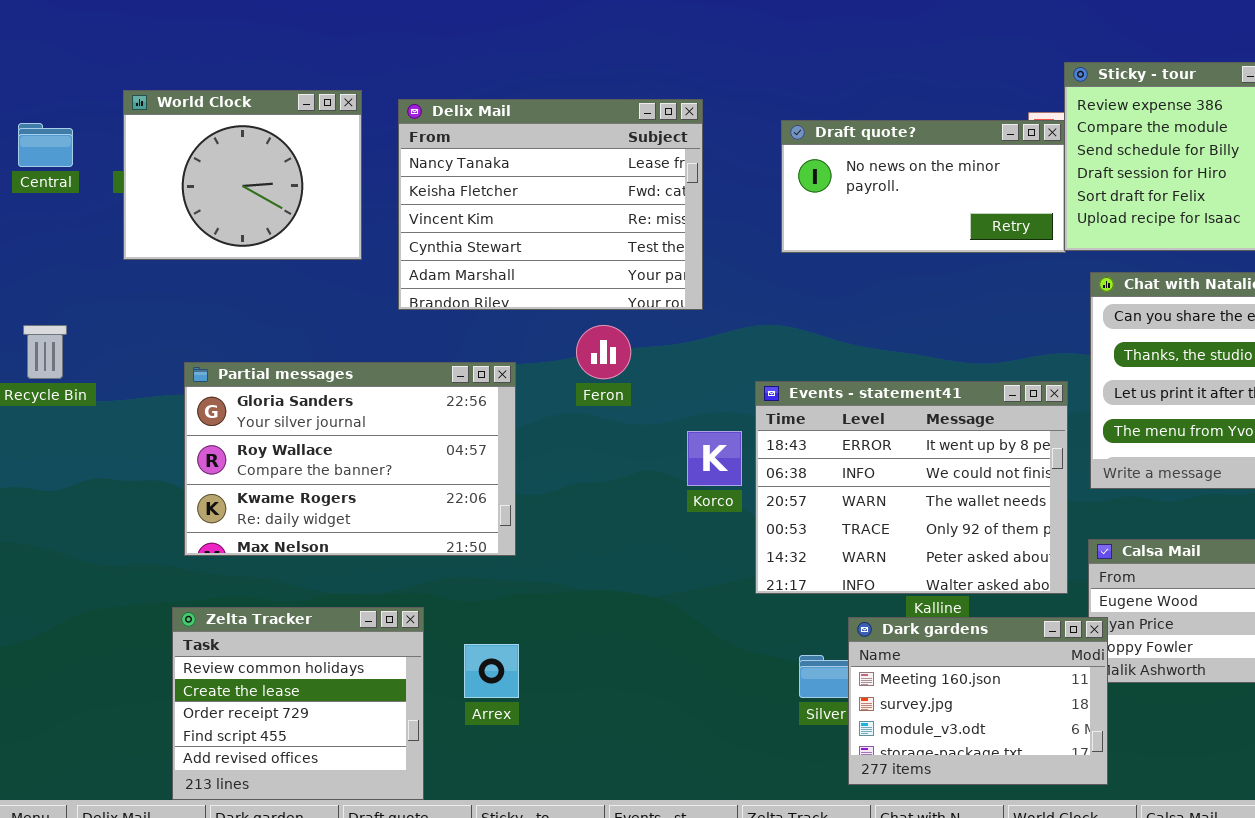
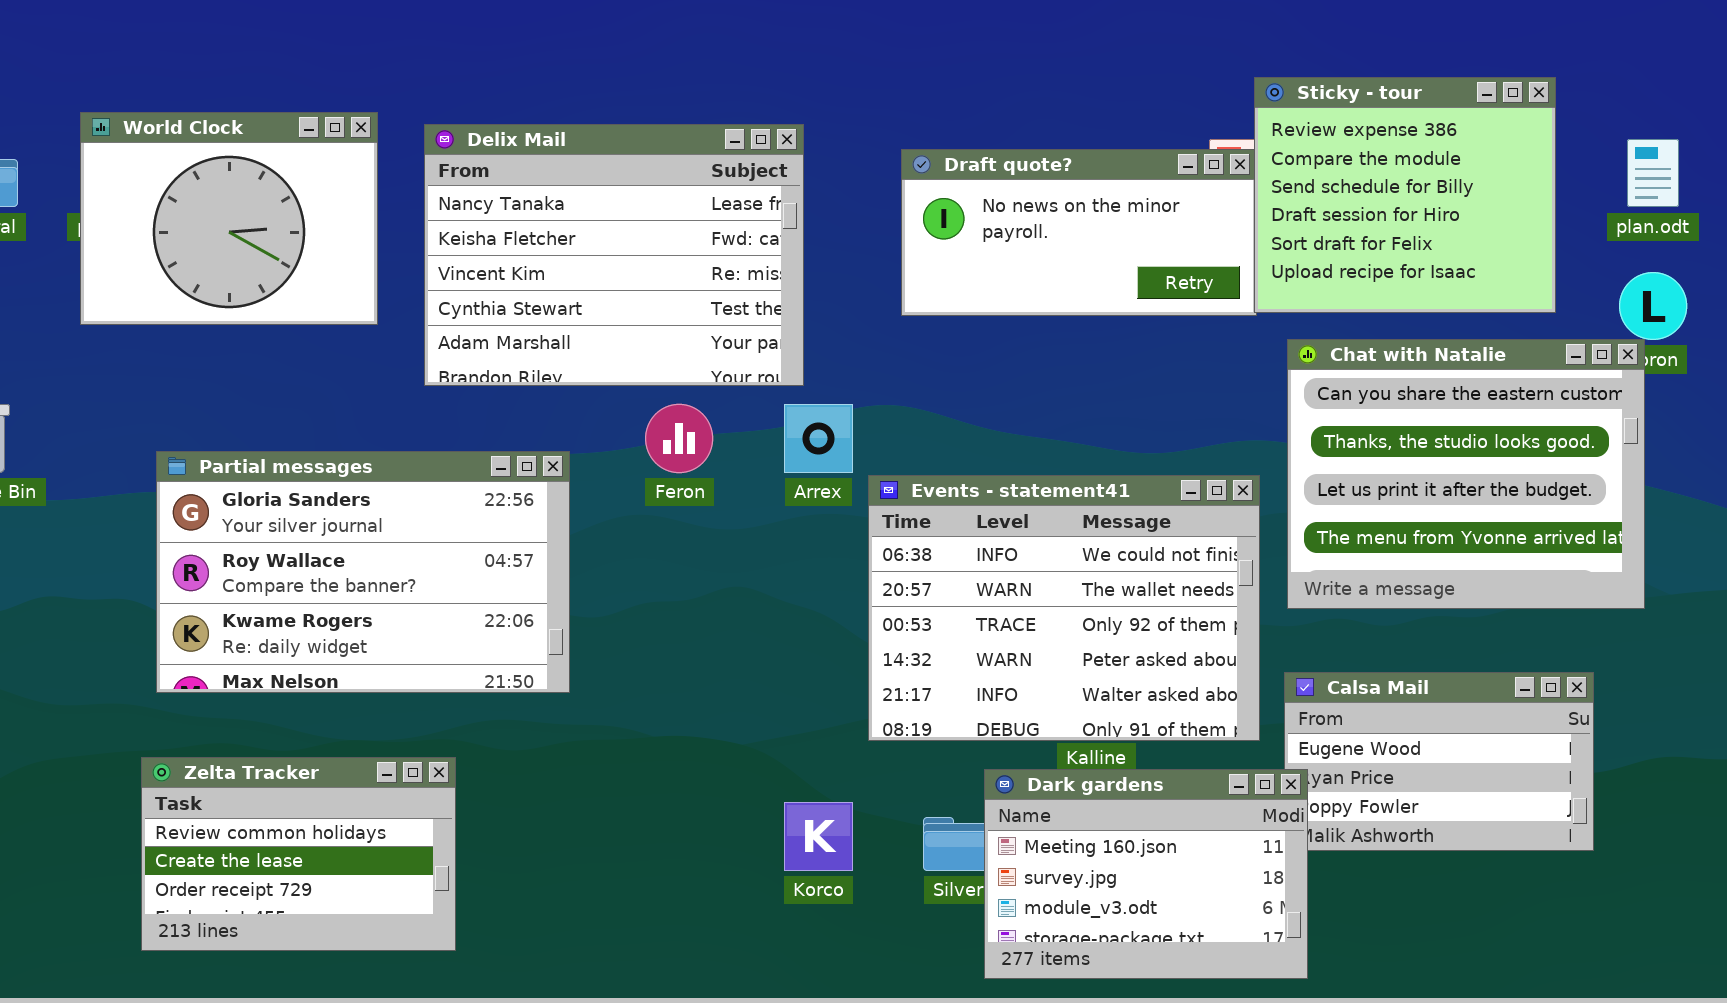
Events - statement41: [755,381,1068,594] -> [868,475,1260,741], scrolled down 1 row
Korco: [687,431,742,486] -> [784,802,853,871], moved
Zelta Tracker: [172,607,424,800] -> [141,757,456,951], resized
Arrex: [464,644,519,698] -> [784,404,853,473], moved

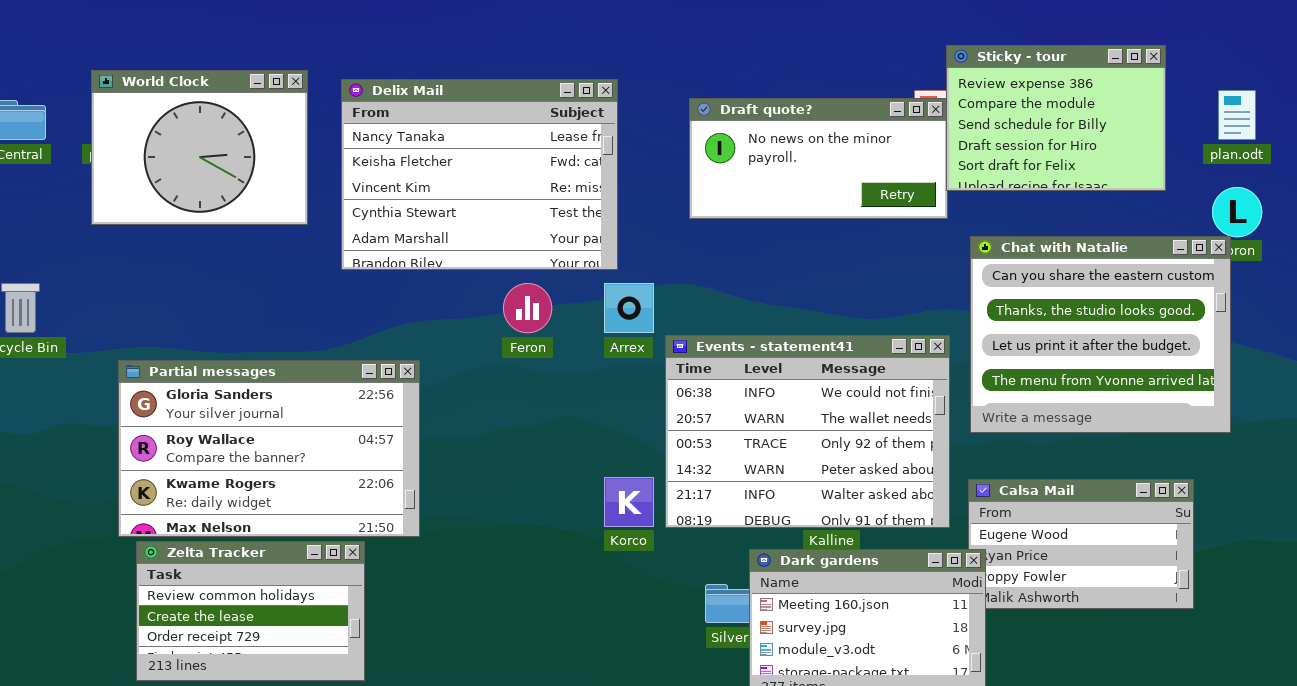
Sticky - tour: [1254,77,1556,313] -> [946,45,1166,191], resized
Partial messages: [156,451,570,693] -> [118,360,420,537], moved
Korco: [784,802,853,871] -> [604,477,654,527], moved

